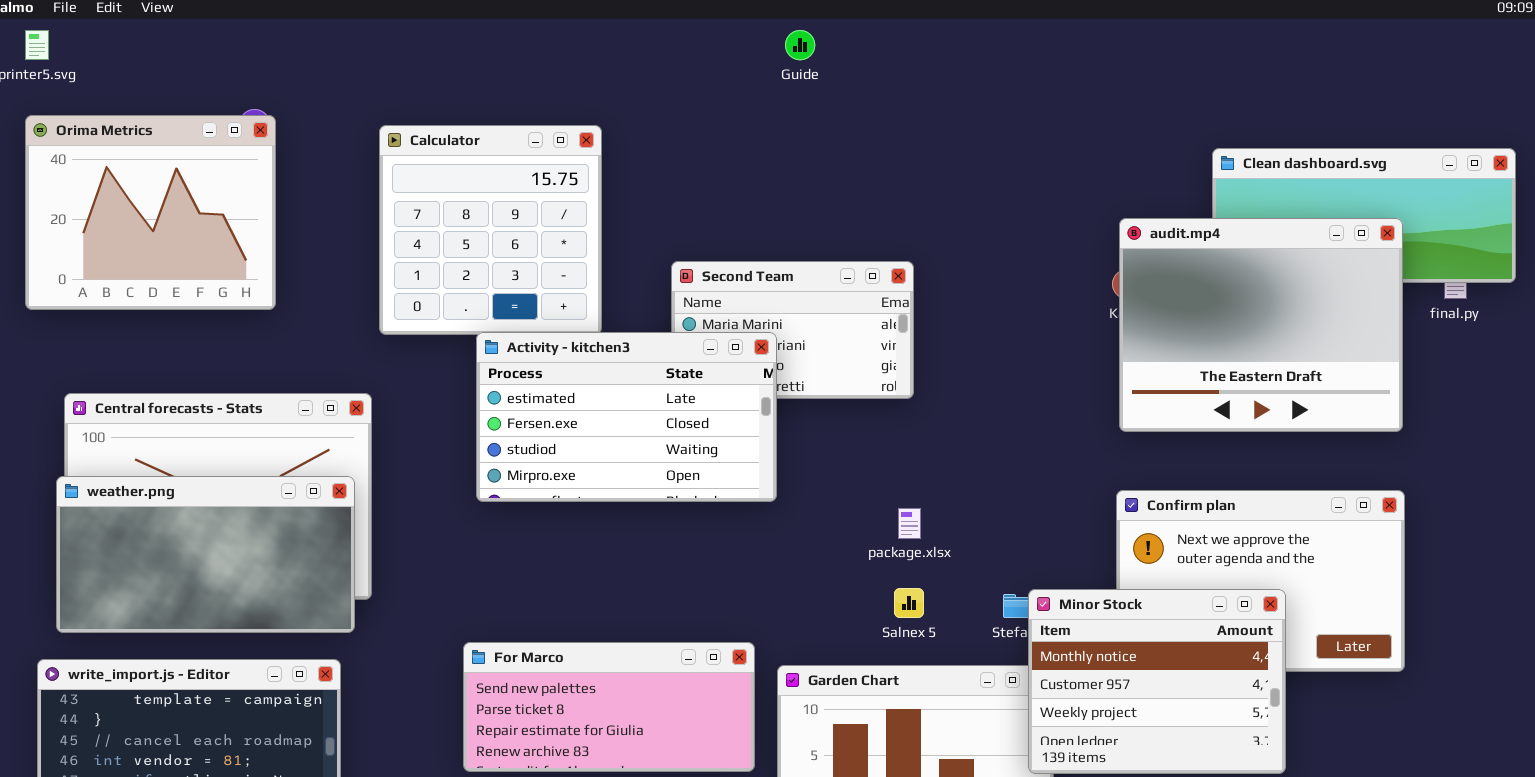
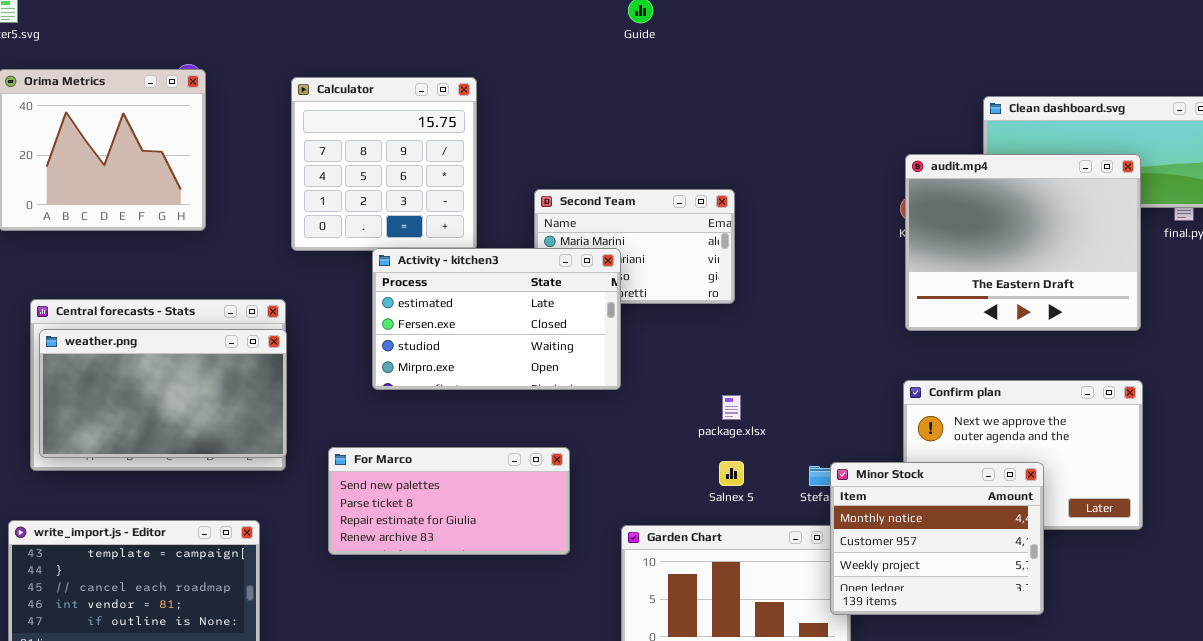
weather.png: [56,476,355,633] -> [39,329,287,458], moved
For Marco: [463,642,755,772] -> [328,447,570,555], moved

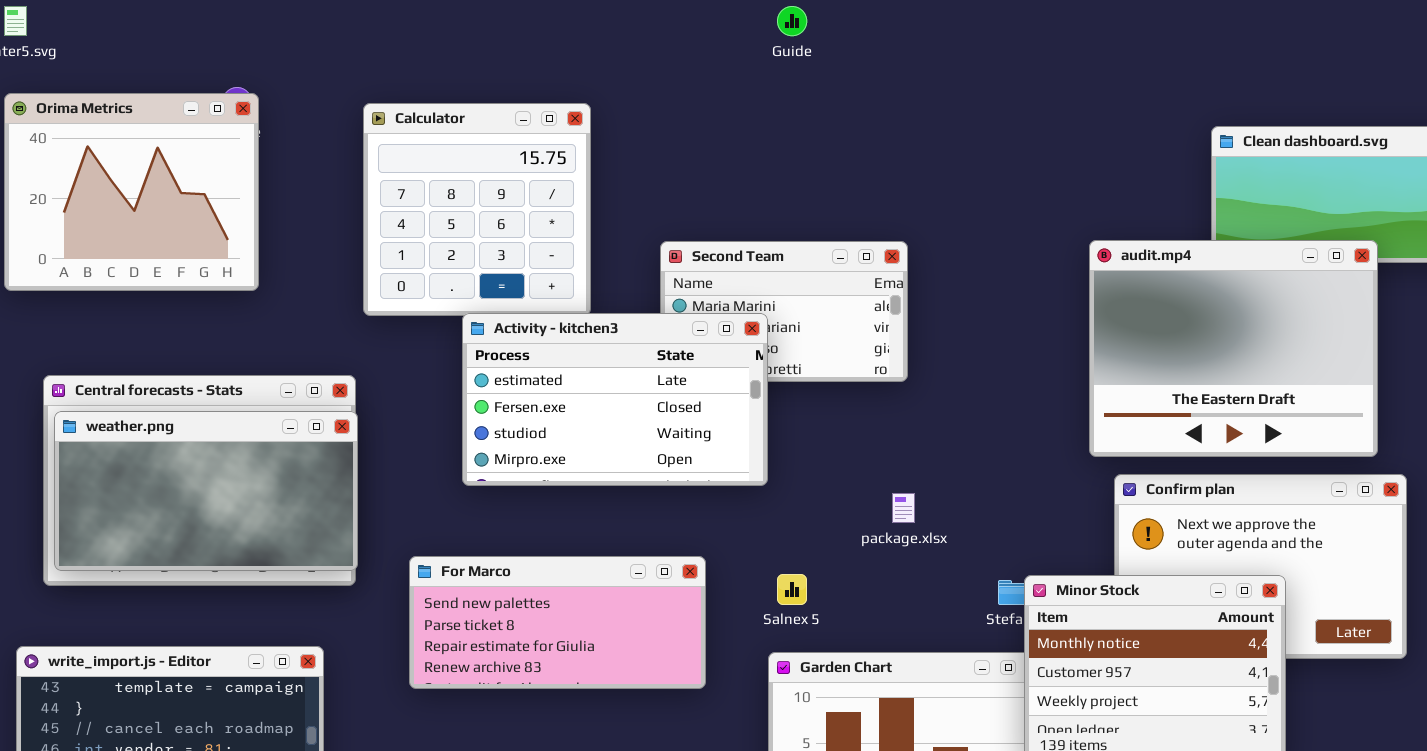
audit.mp4: [905,154,1141,331] -> [1089,240,1378,457], moved
Salnex 5: [719,461,744,486] -> [777,574,807,605], moved

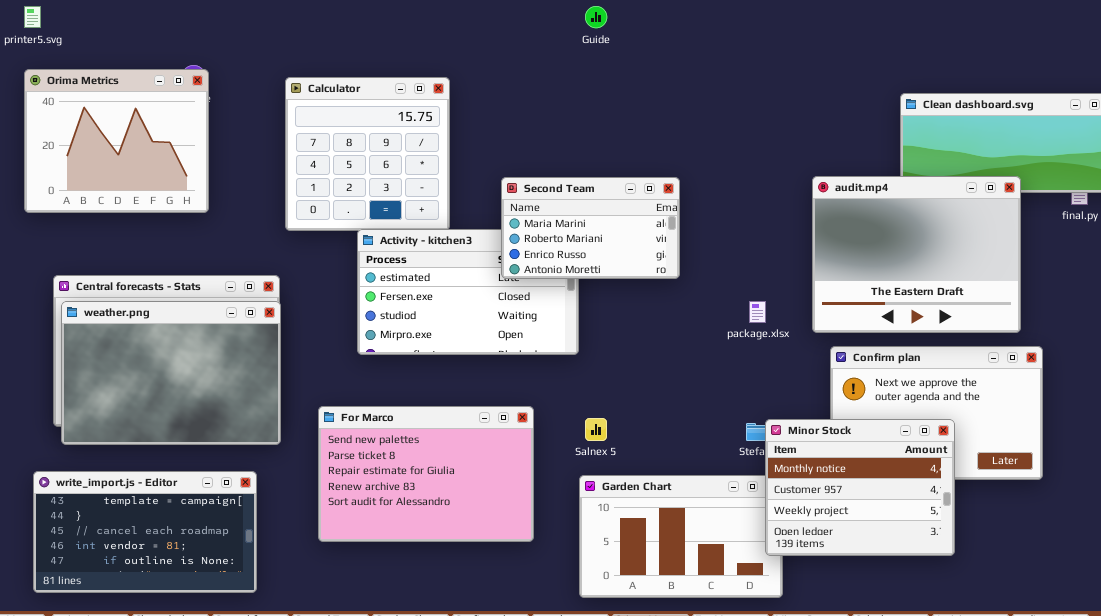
Second Team: [660,241,908,382] -> [501,177,680,279], raised
weather.png: [54,411,358,571] -> [61,301,281,445], resized
package.xlsx: [892,493,915,523] -> [749,301,766,323], moved
For Marco: [409,556,706,689] -> [318,406,534,542], resized

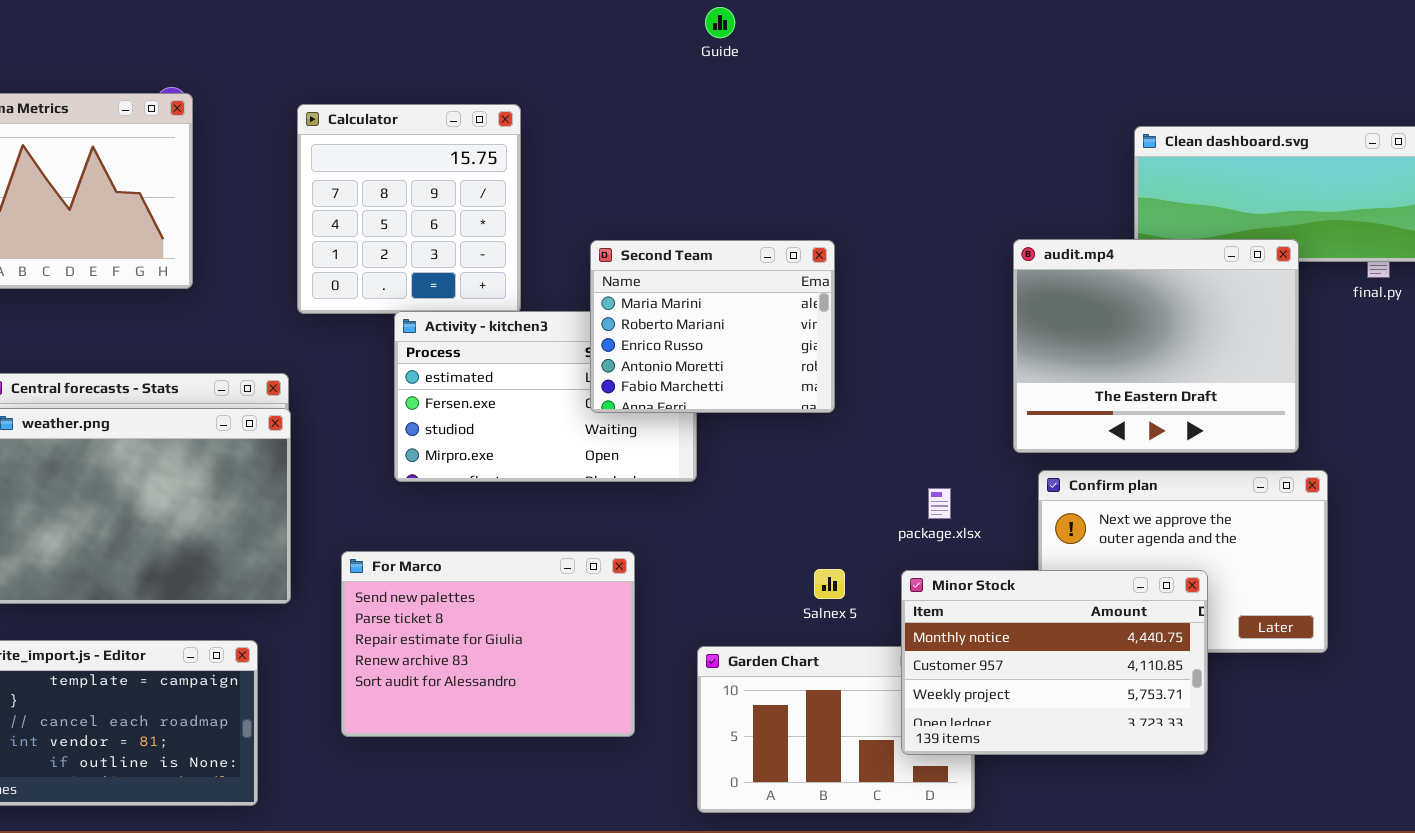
Second Team: [501,177,680,279] -> [590,240,835,413], resized
package.xlsx: [749,301,766,323] -> [928,488,951,519], moved
Salnex 5: [585,418,607,441] -> [814,569,845,599], moved
Minor Stock: [765,419,955,556] -> [901,570,1208,755], resized

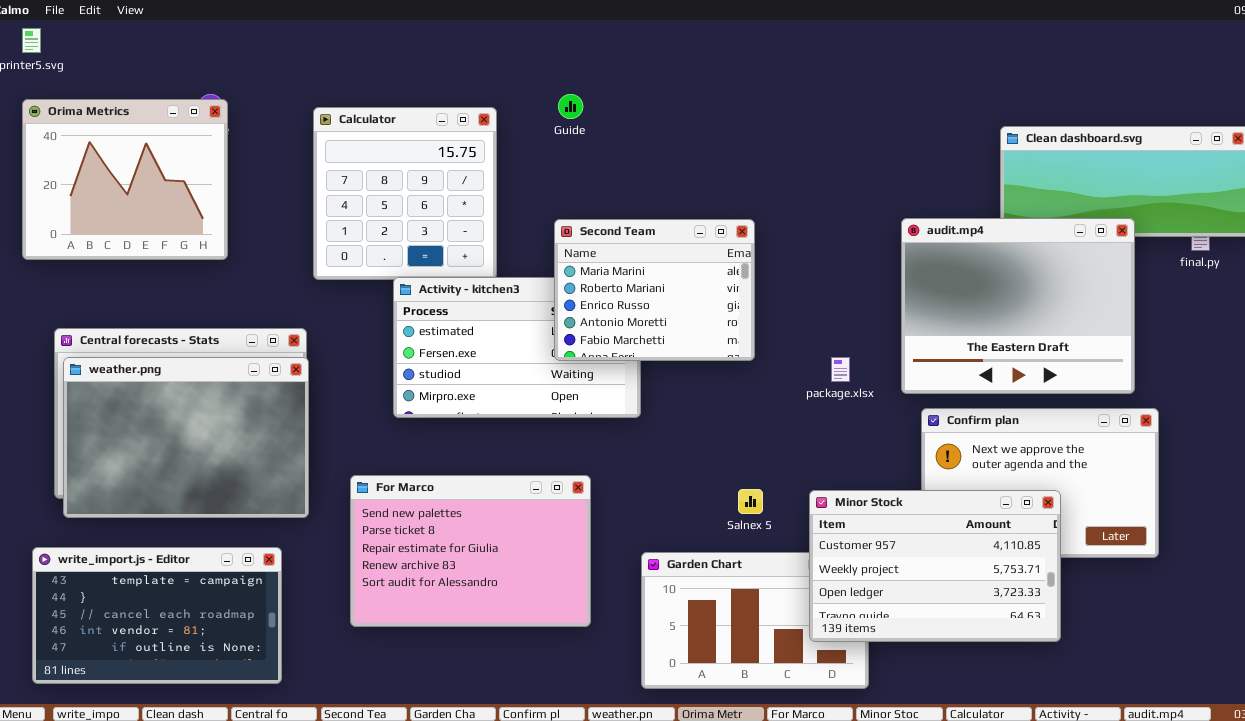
Guide: [705,7,735,38] -> [558,94,583,119], moved
package.xlsx: [928,488,951,519] -> [831,357,850,382], moved
Minor Stock: [901,570,1208,755] -> [809,490,1061,642], scrolled down 1 row

